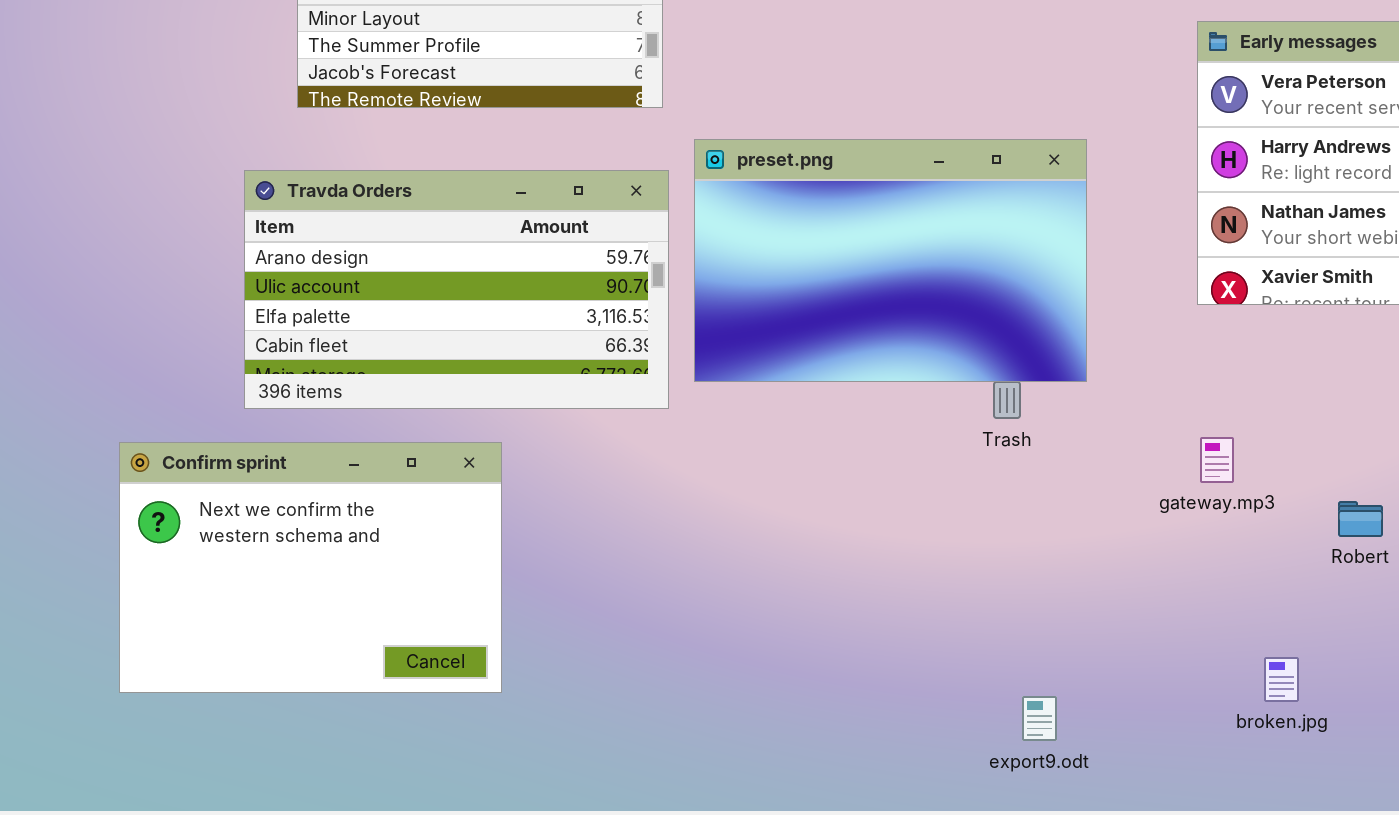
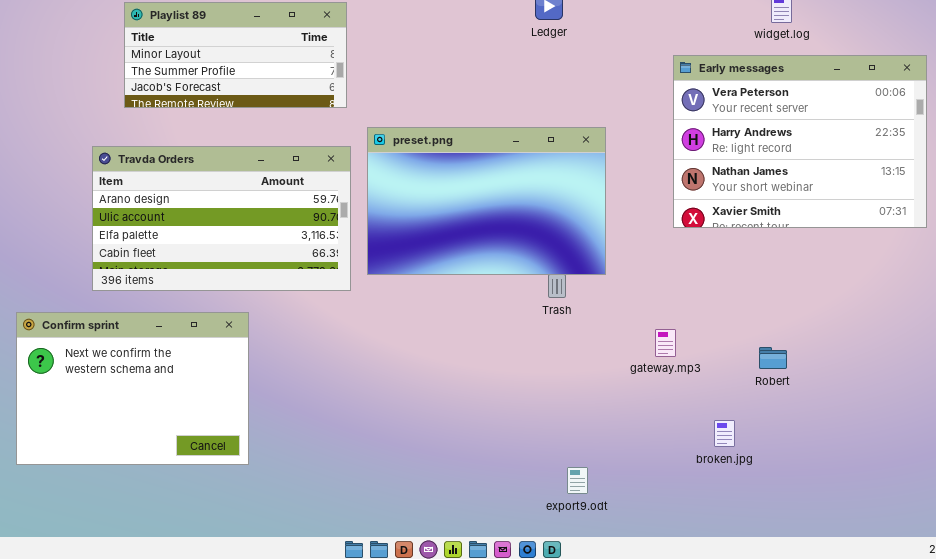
gateway.mp3: [1200,437,1234,483] -> [655,329,676,357], moved
broken.jpg: [1264,657,1299,702] -> [714,420,735,447], moved

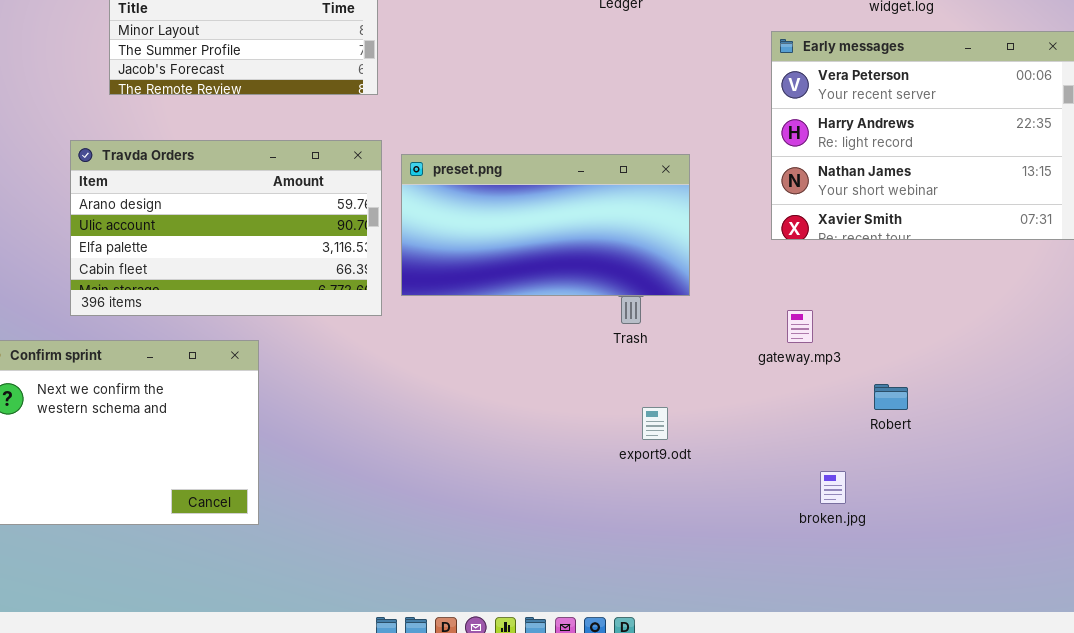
preset.png: [367,127,606,275] -> [401,154,690,296], resized
gateway.mp3: [655,329,676,357] -> [787,310,813,343], moved
export9.odt: [567,467,588,494] -> [642,407,668,440], moved

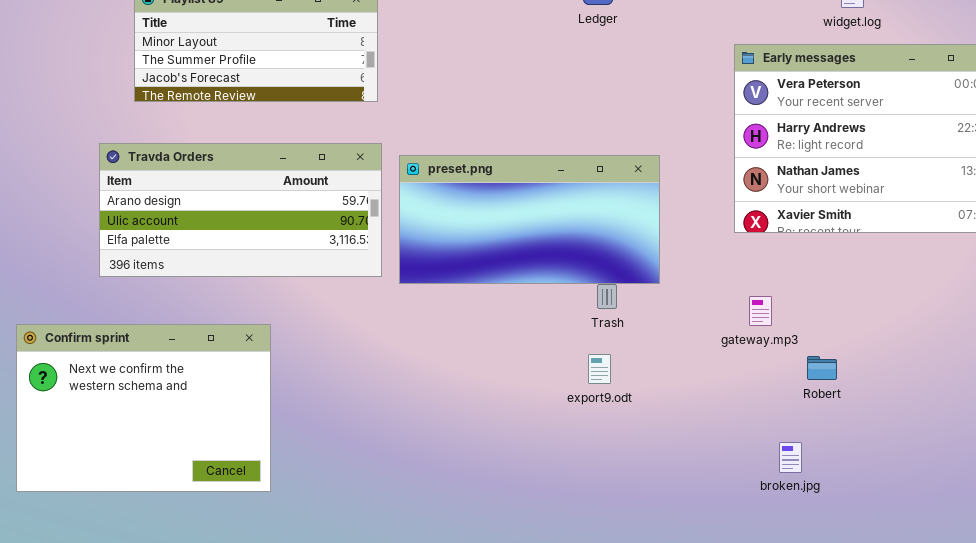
Travda Orders: [70,140,382,316] -> [99,143,382,277], resized
Robert: [874,384,908,410] -> [807,356,837,380], moved
export9.odt: [642,407,668,440] -> [588,354,611,384], moved

